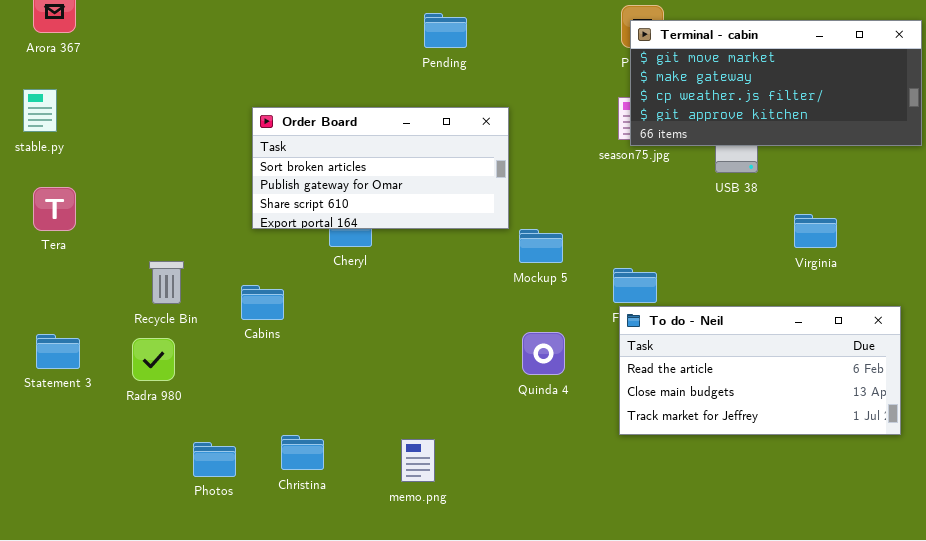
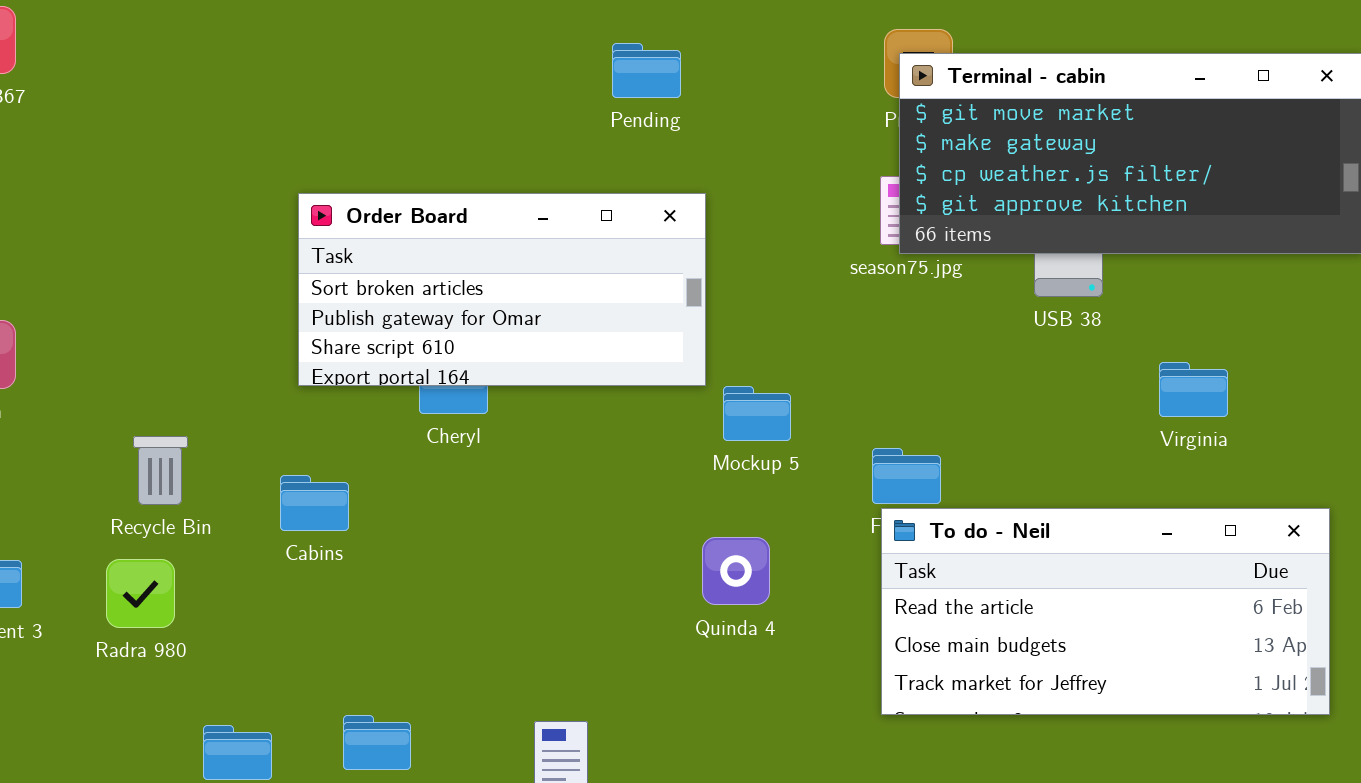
Pending: [424,13,467,48] -> [612,43,681,98], moved
Quinda 4: [522,332,565,375] -> [702,537,770,605], moved

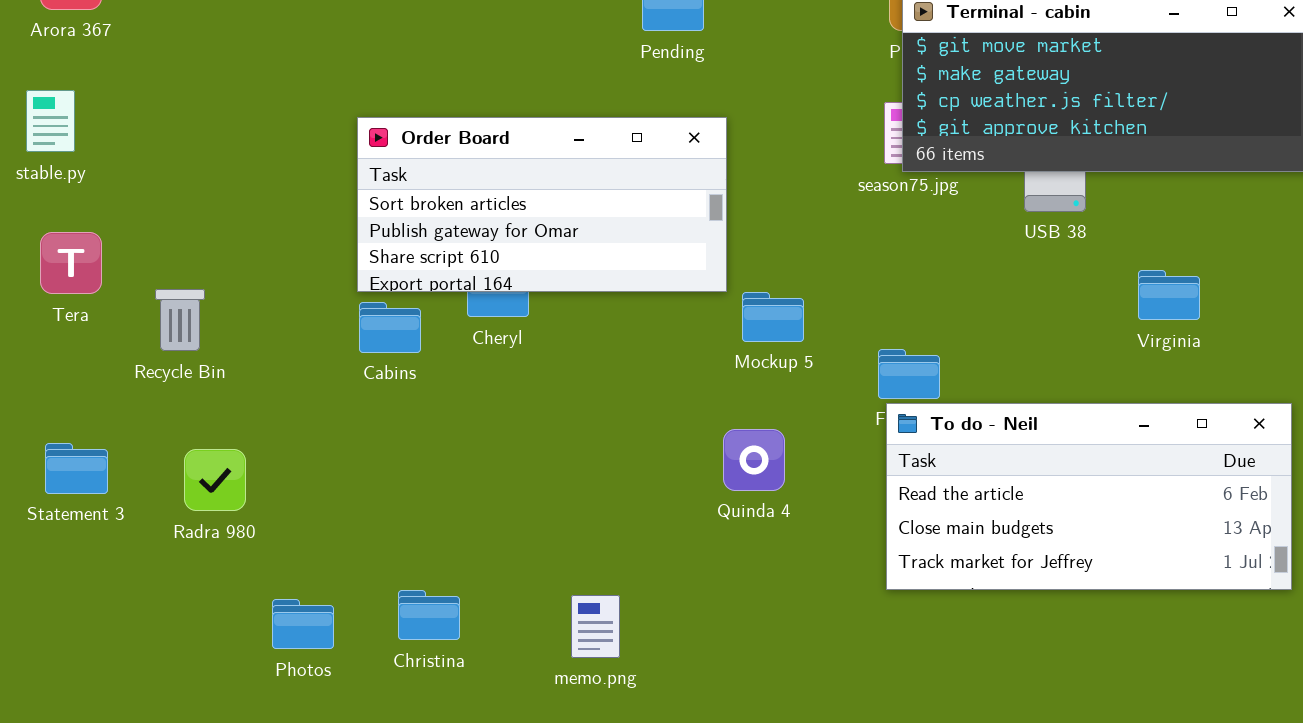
Recycle Bin: [133,436,188,505] -> [155,289,205,351], moved
Cabins: [280,475,349,531] -> [359,302,421,353], moved

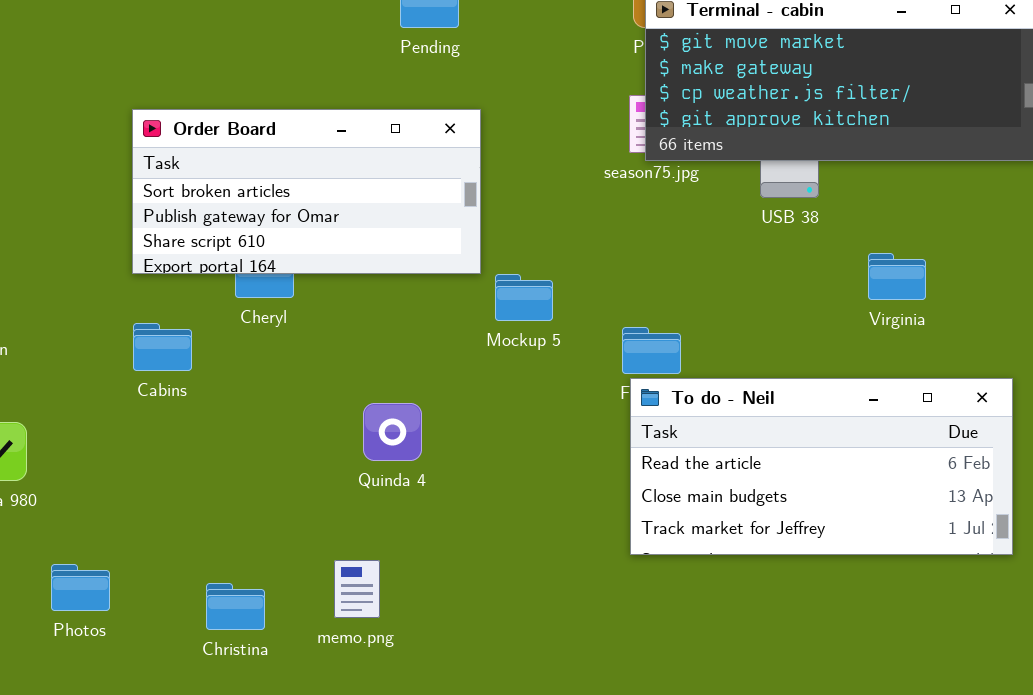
Cabins: [359,302,421,353] -> [133,323,192,371], moved
Quinda 4: [723,429,785,491] -> [363,403,422,461], moved
Christina: [398,590,460,640] -> [206,583,265,630], moved

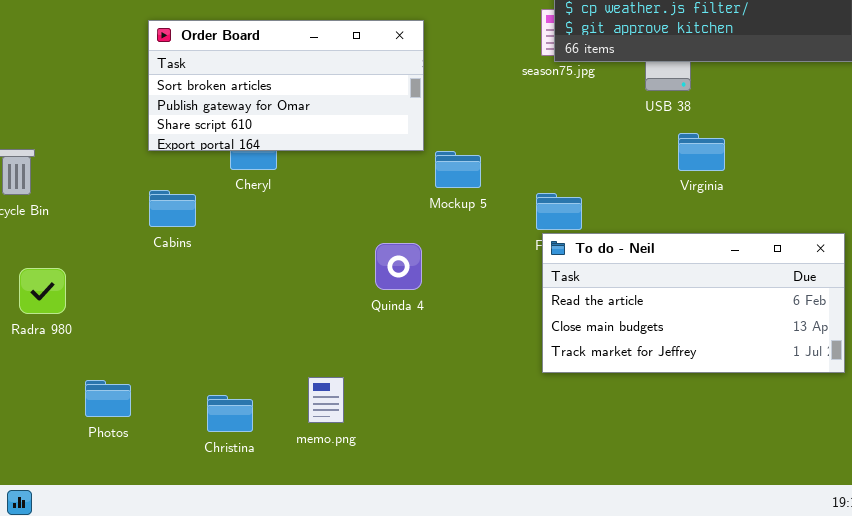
Virginia: [868,253,926,300] -> [678,133,725,171], moved
Quinda 4: [363,403,422,461] -> [375,243,422,290], moved

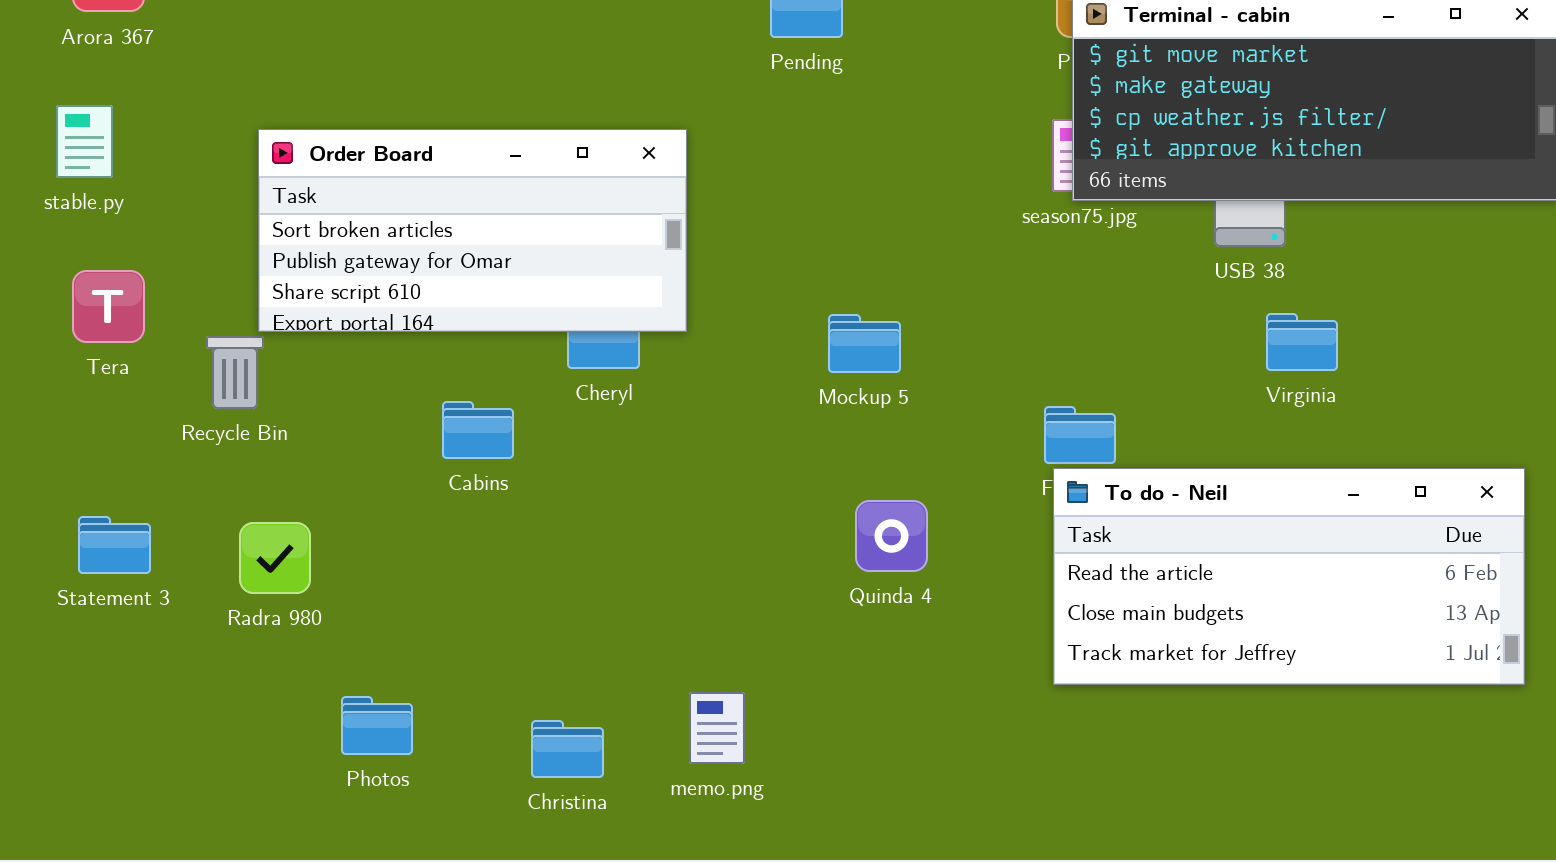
Order Board: [148,20,424,151] -> [258,129,687,332], moved
Mockup 5: [435,151,481,188] -> [828,314,901,373], moved
Quinda 4: [375,243,422,290] -> [855,500,928,572], moved

